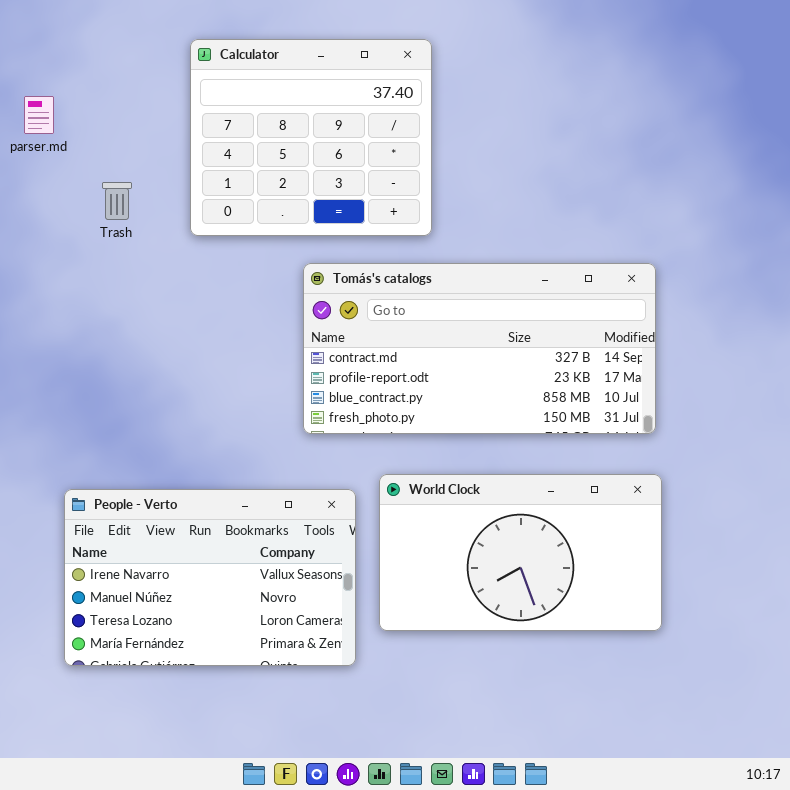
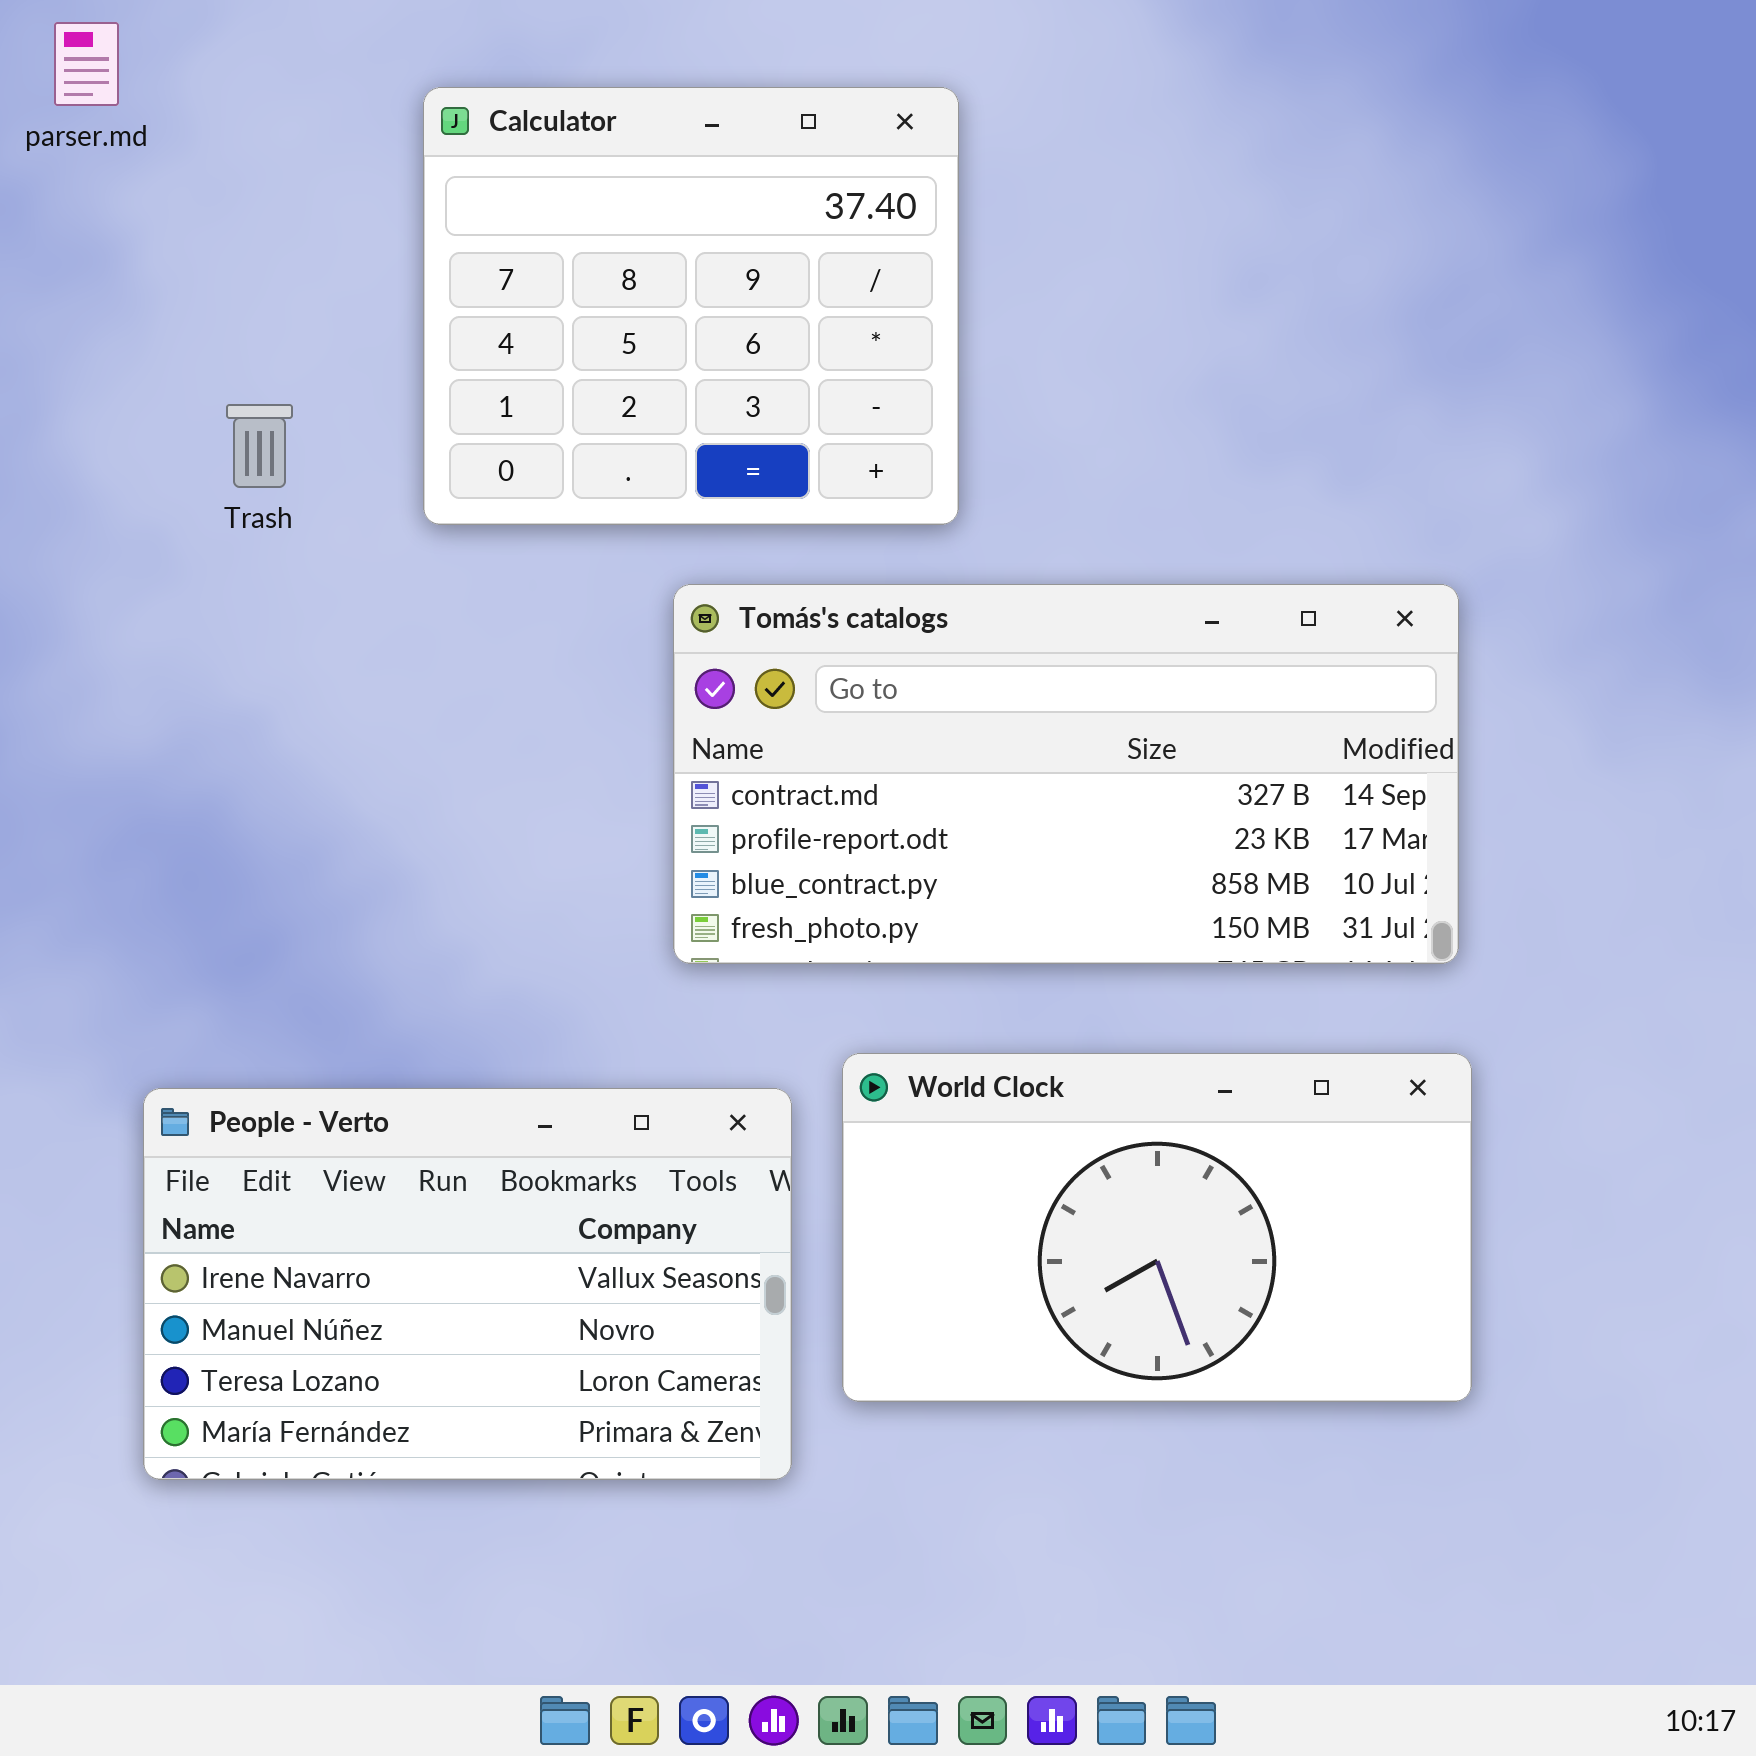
parser.md: [24,96,54,134] -> [54,22,119,106], moved

